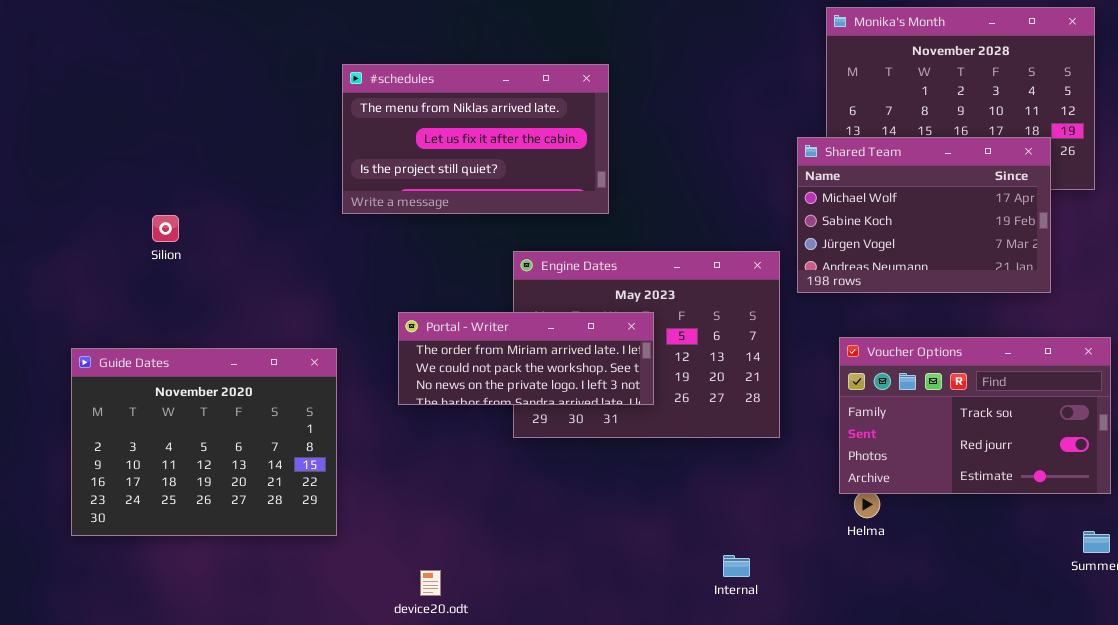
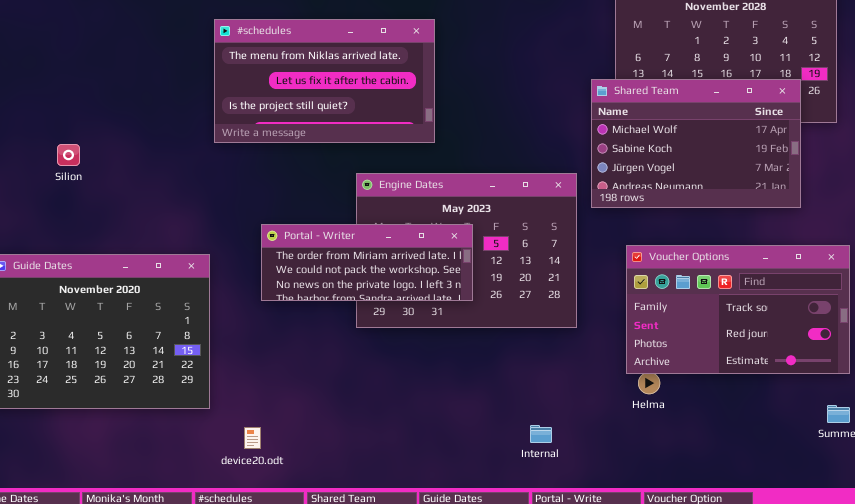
device20.odt: [420,570,441,596] -> [244,427,261,449], moved

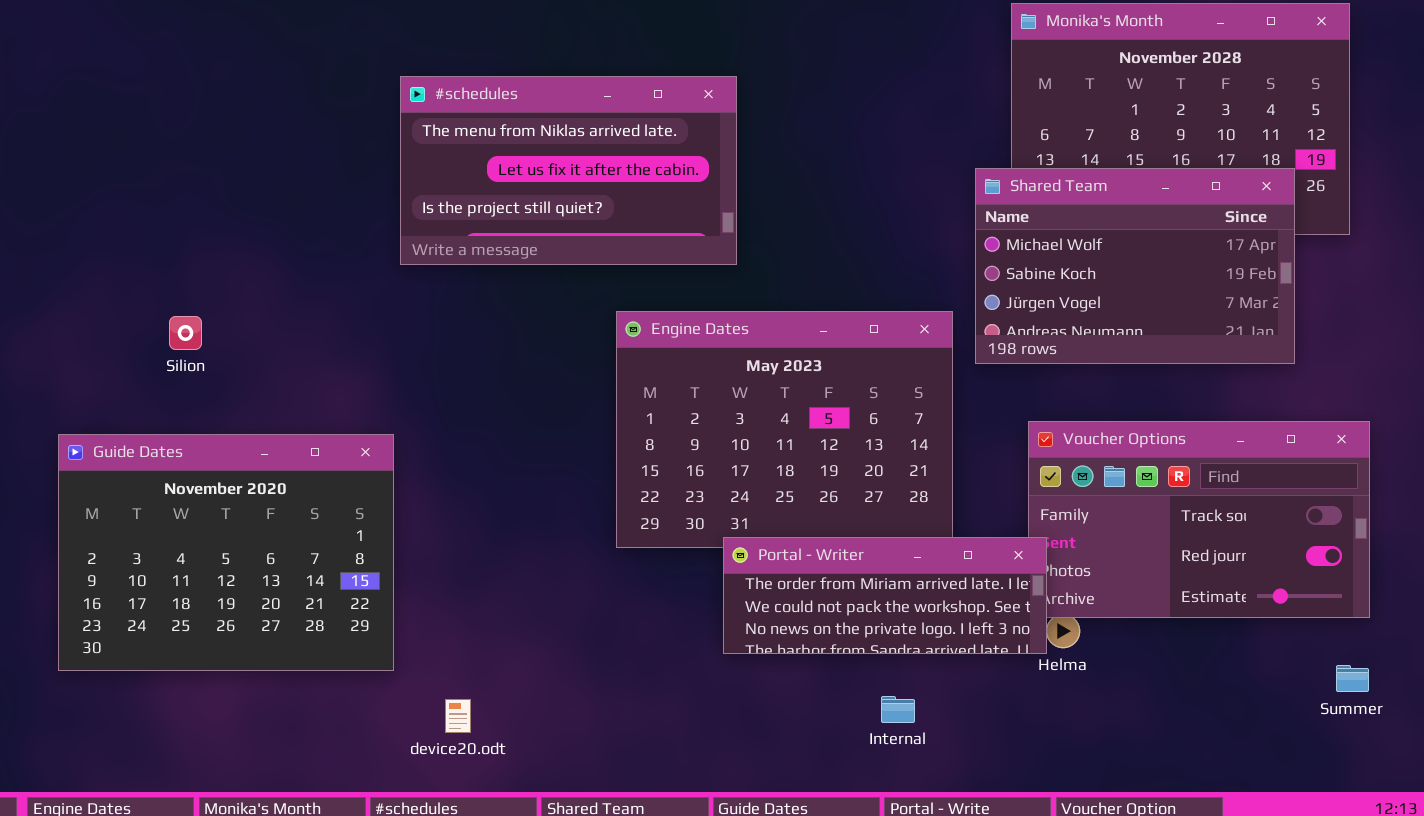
Silion: [57,144,80,166] -> [169,316,202,350], moved
Portal - Writer: [261,224,473,301] -> [723,537,1047,654], moved

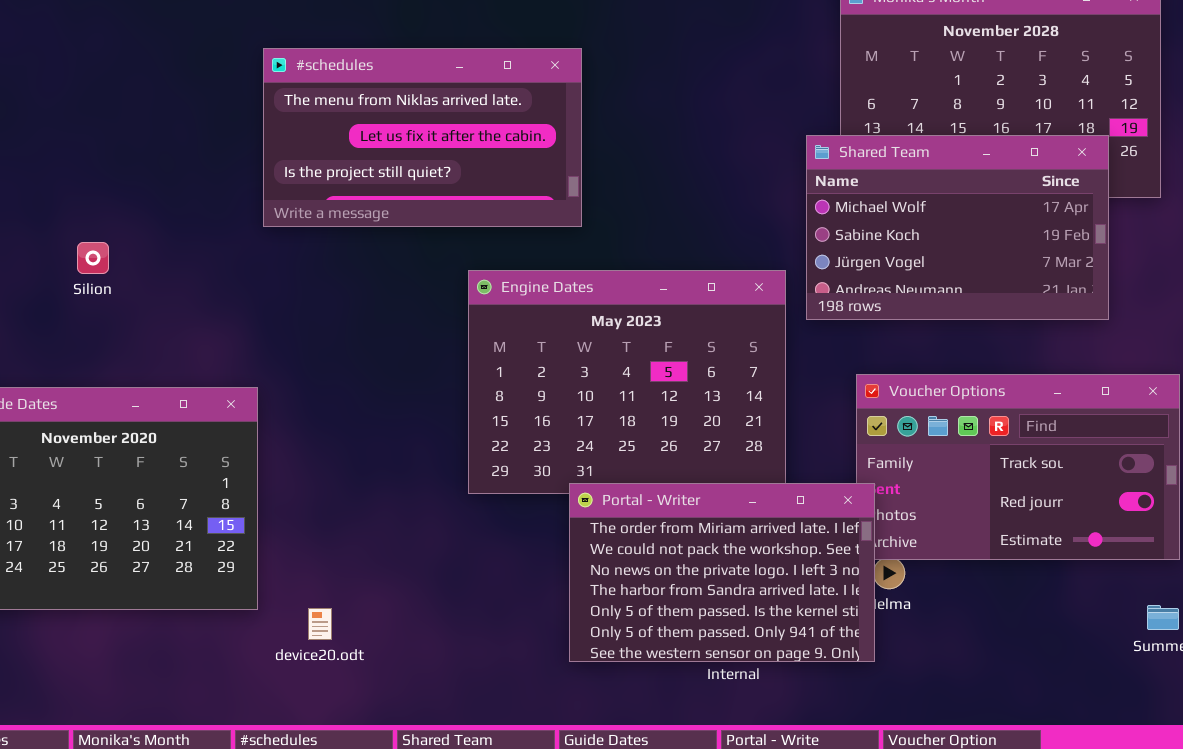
Silion: [169,316,202,350] -> [77,242,109,274], moved
Portal - Writer: [723,537,1047,654] -> [569,483,875,662], resized
device20.odt: [445,699,471,733] -> [308,608,332,640], moved

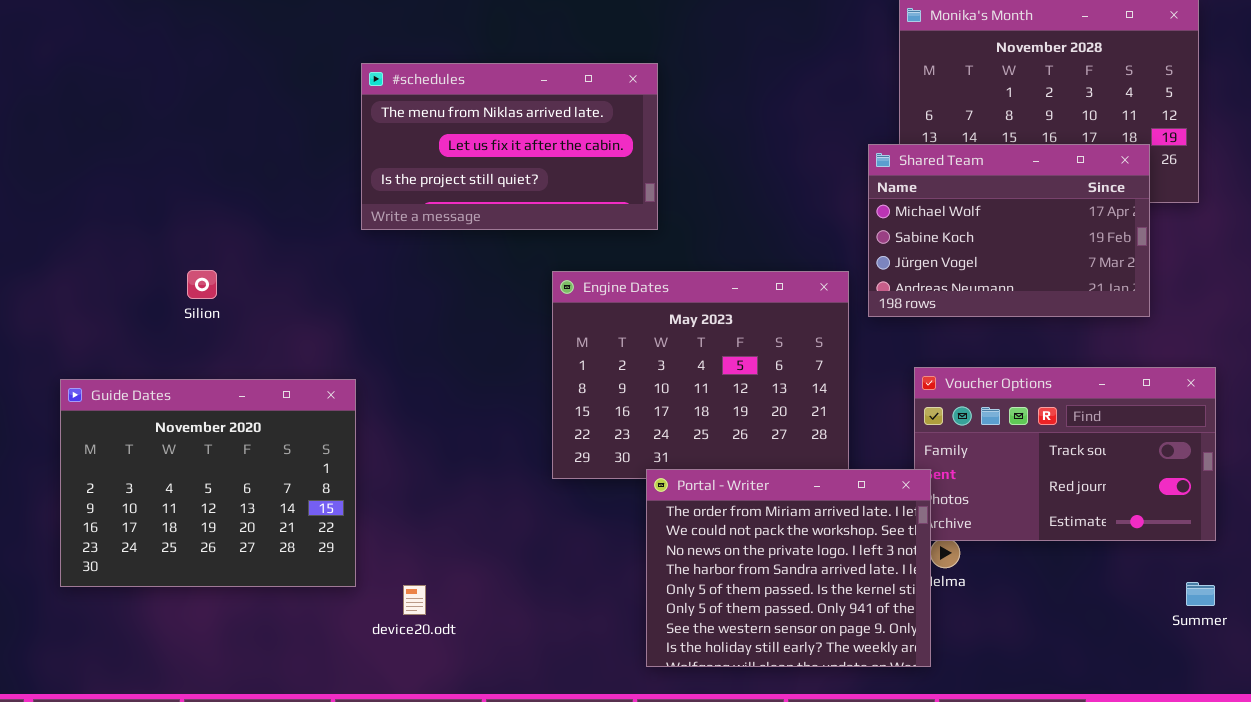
Silion: [77,242,109,274] -> [187,270,217,299], moved
Portal - Writer: [569,483,875,662] -> [646,469,931,667], resized

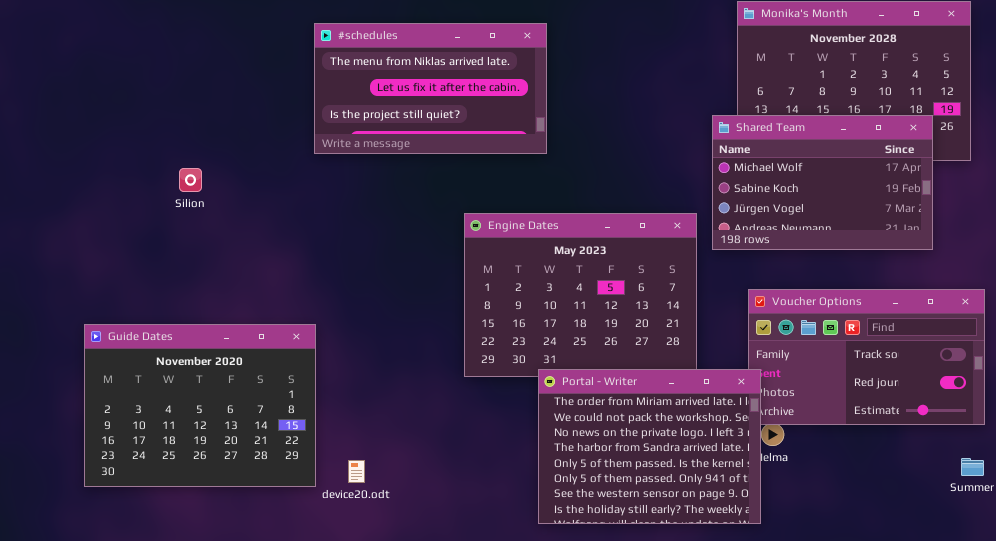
#schedules: [361,63,658,230] -> [314,23,547,154], moved
Silion: [187,270,217,299] -> [179,168,202,192], moved
Guide Dates: [60,379,356,587] -> [84,324,316,487], moved

